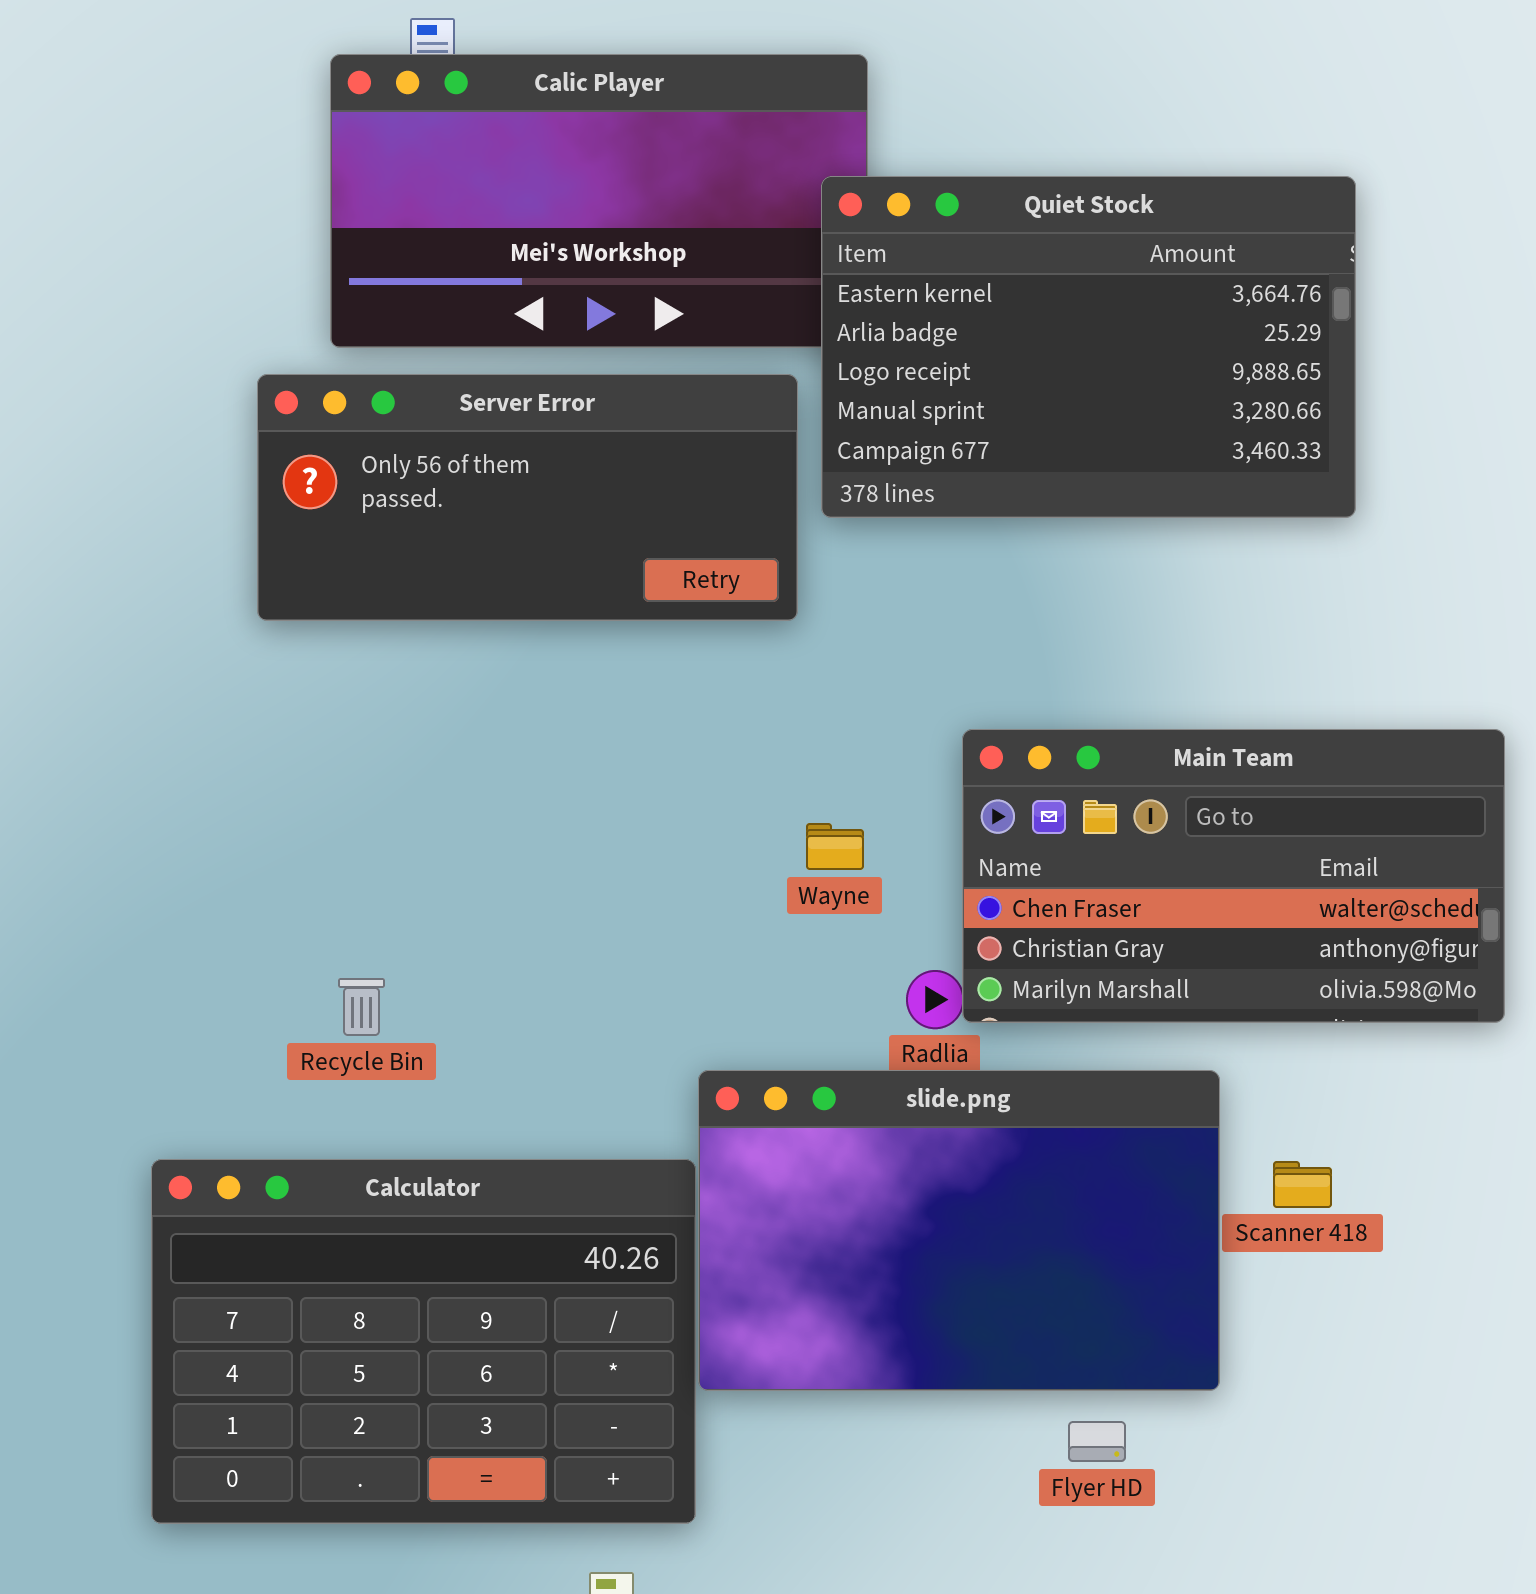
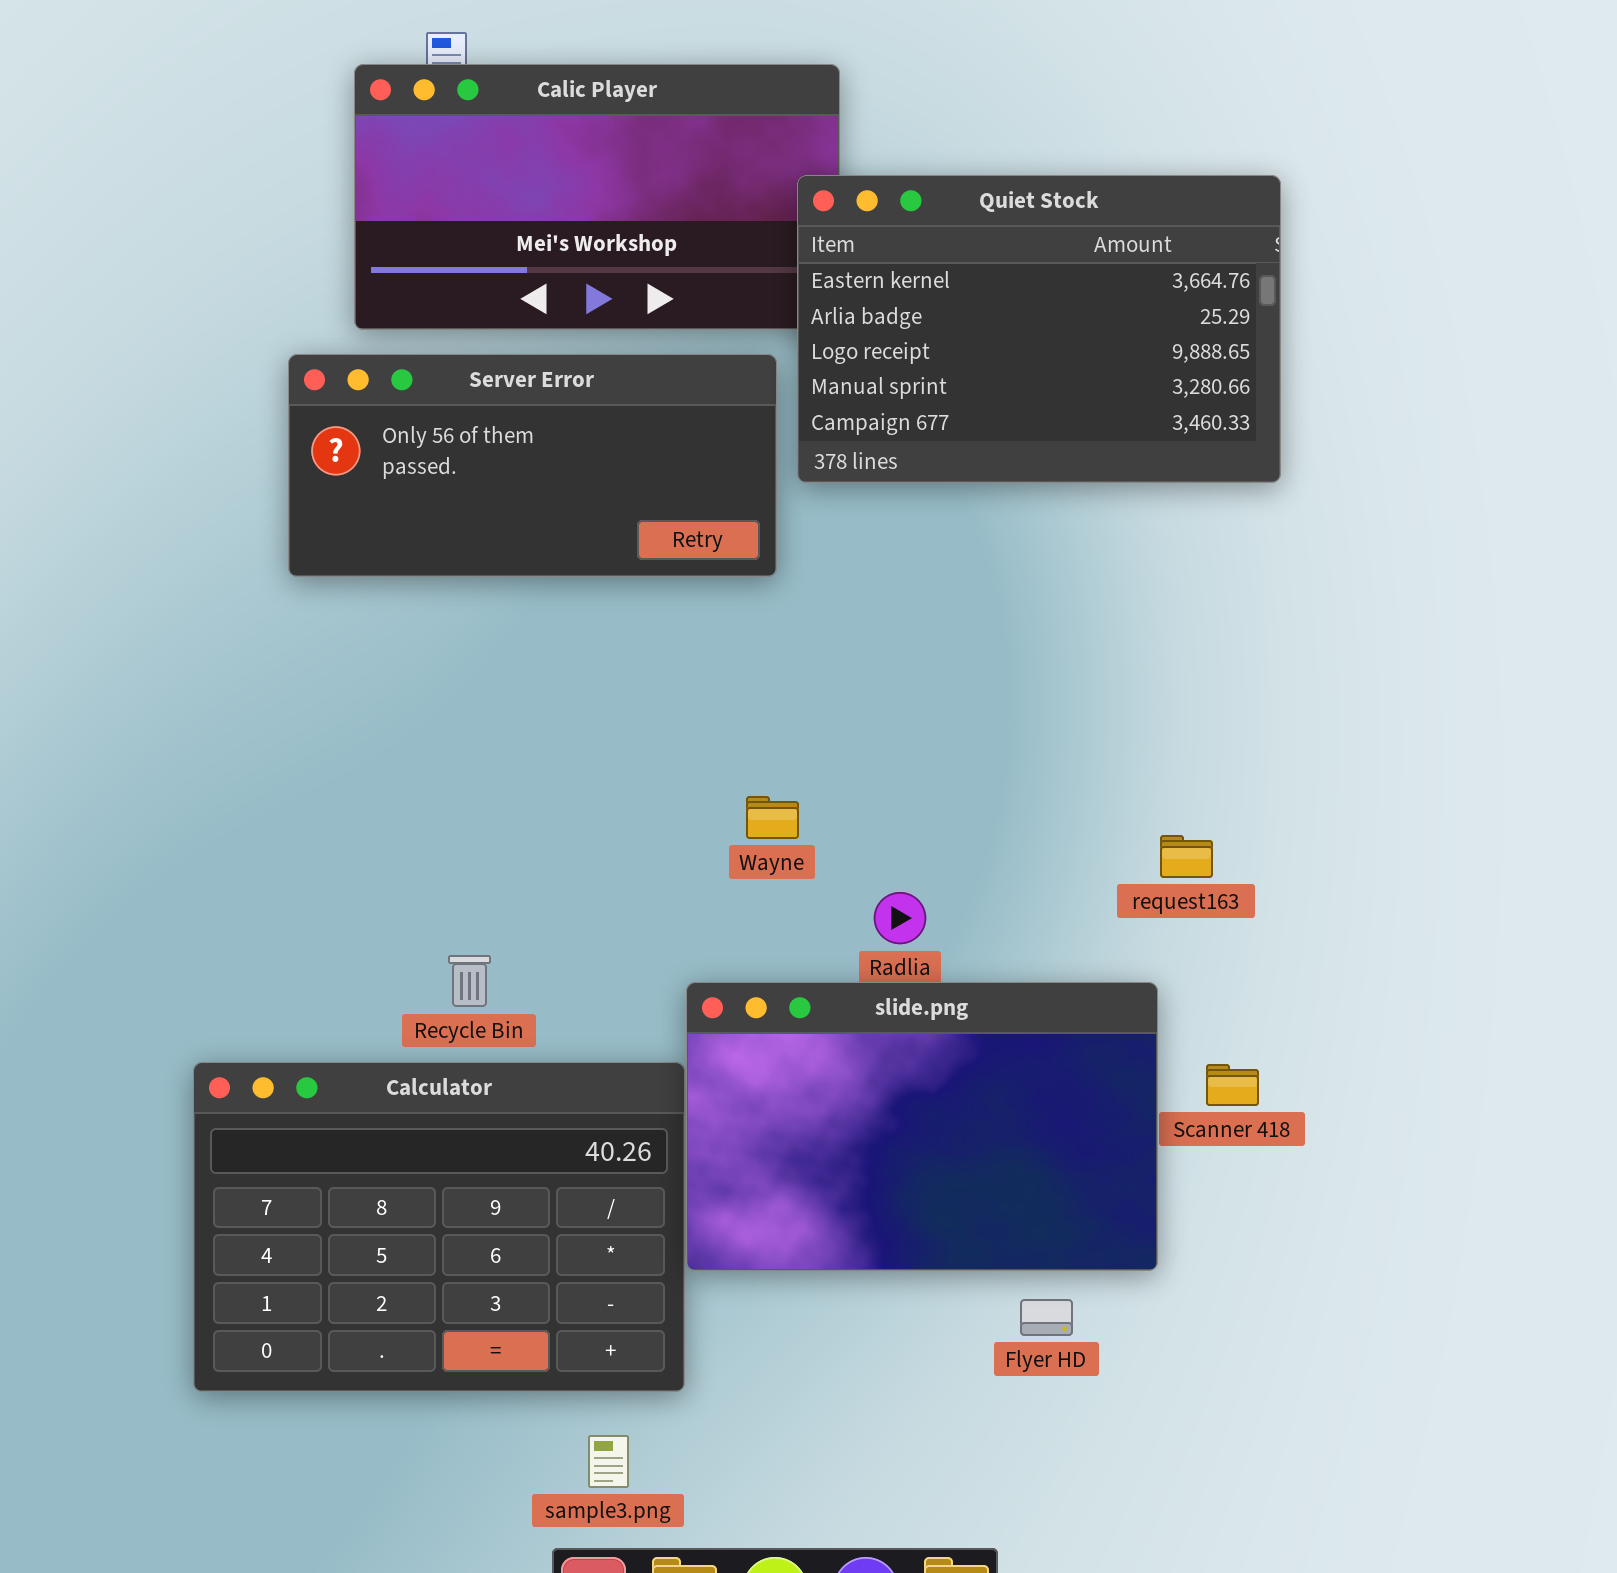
Main Team: [962,729,1505,1023] -> none, closed
Wayne: [806,823,864,870] -> [746,796,799,839], moved
Recycle Bin: [338,978,385,1036] -> [448,955,491,1007], moved

